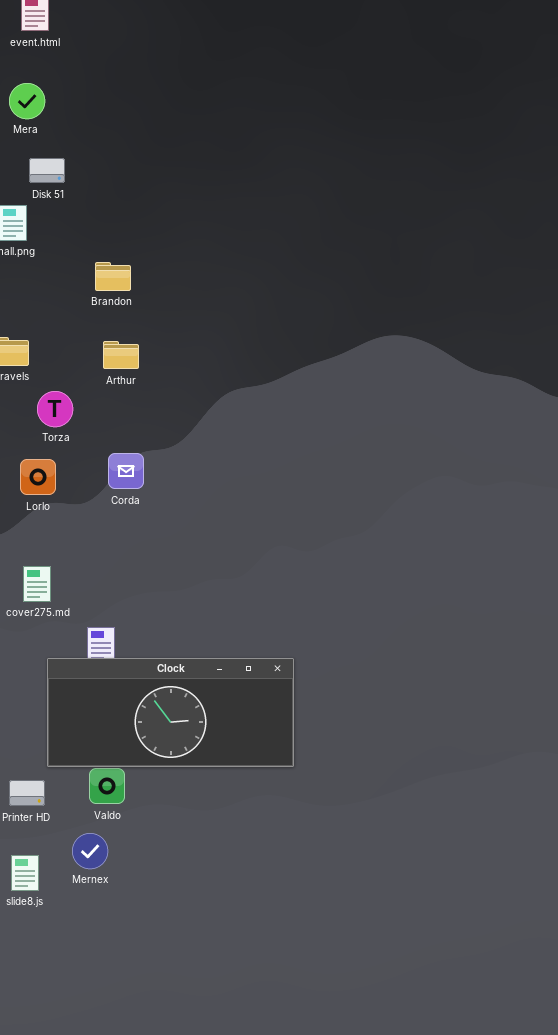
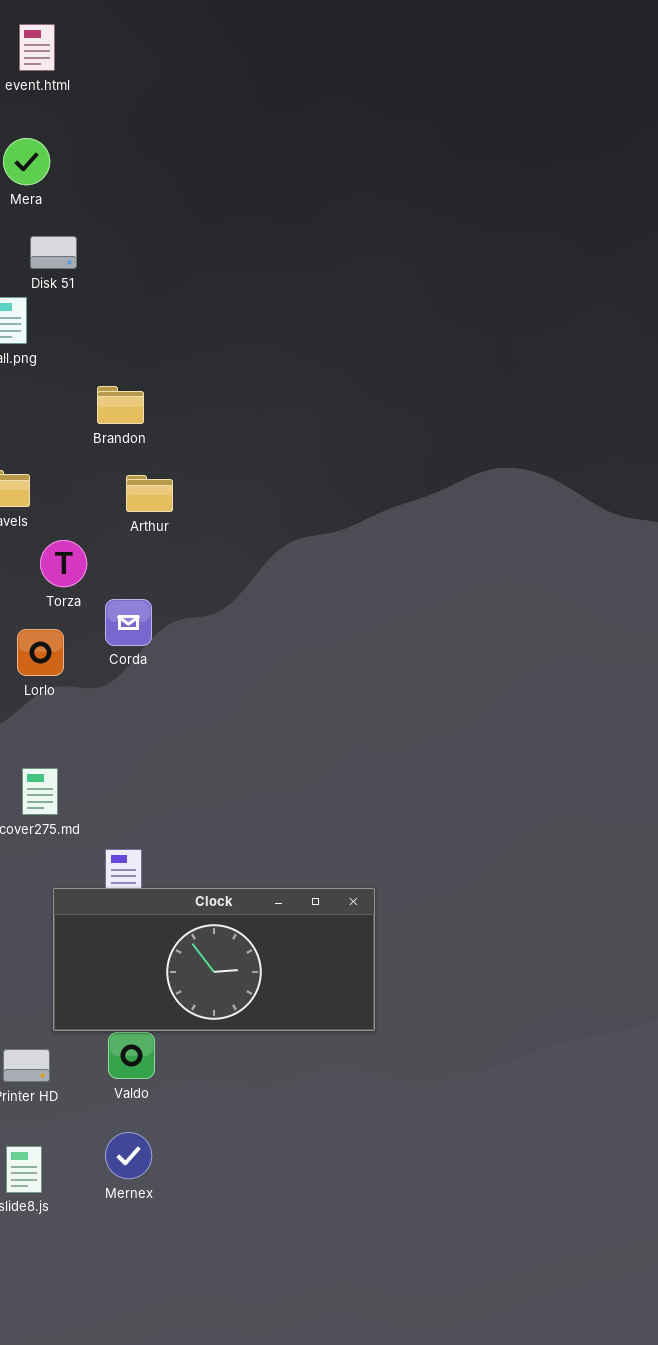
Brandon: [95,262,131,291] -> [97,386,144,424], moved
Corda: [108,453,144,489] -> [105,599,152,646], moved
Mernex: [72,833,108,869] -> [105,1132,152,1179], moved

